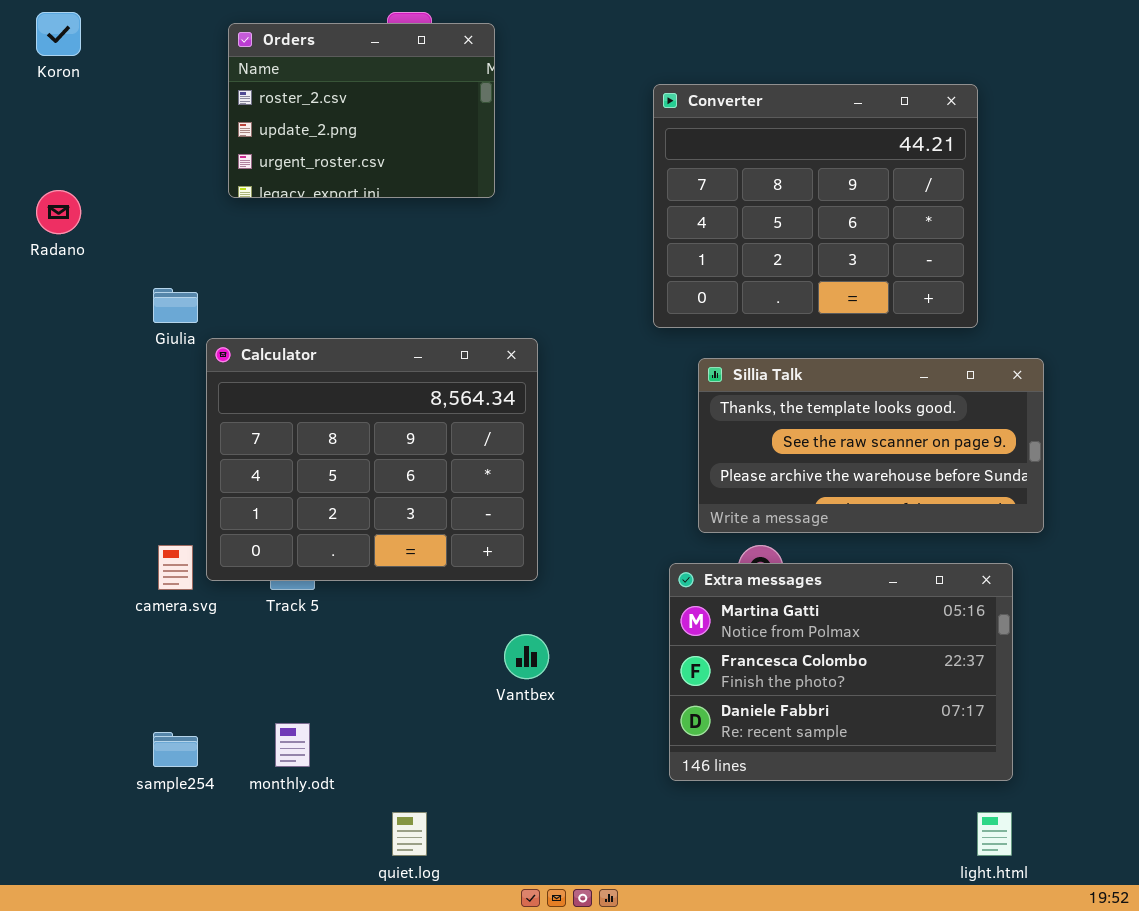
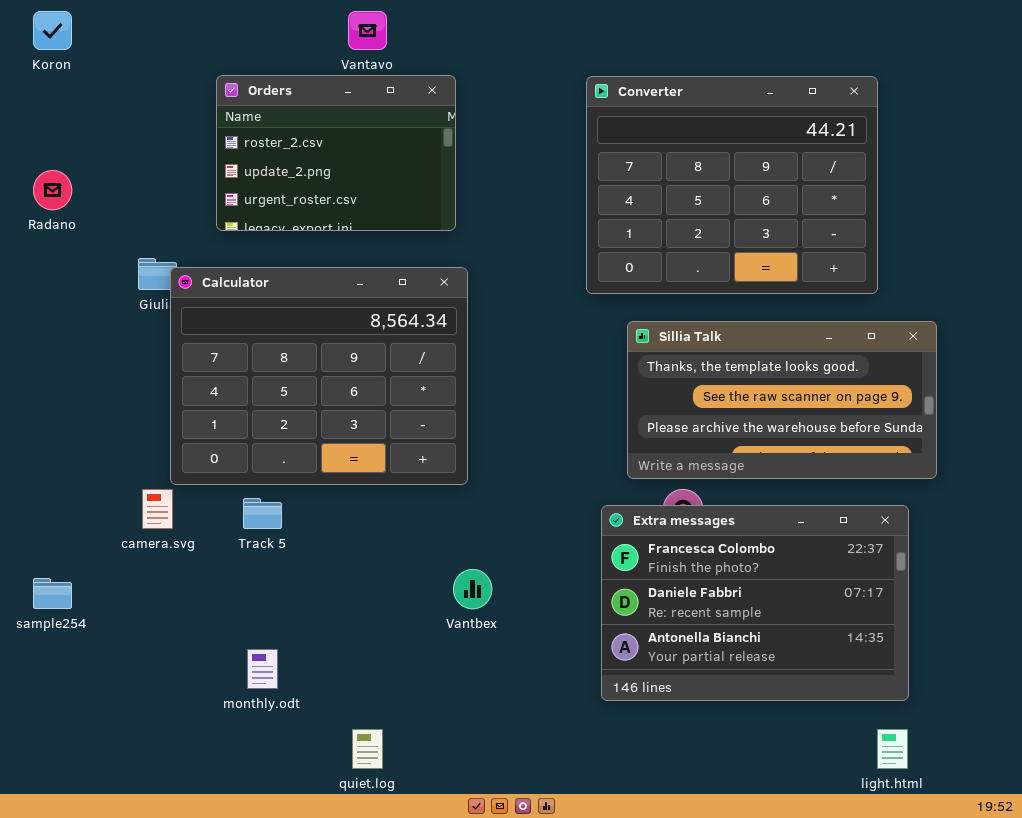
Orders: [228,23,495,198] -> [216,75,456,231], moved
Calculator: [206,338,538,581] -> [170,267,468,485], moved
Extra messages: [669,563,1013,781] -> [601,505,909,701], scrolled down 1 row
sample254: [153,732,198,767] -> [33,578,72,609], moved

